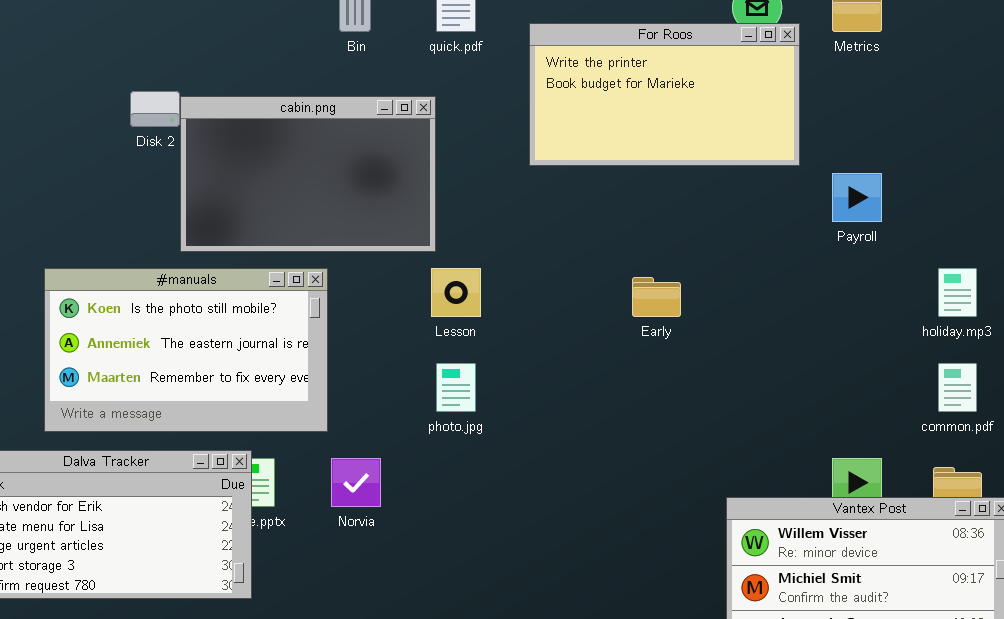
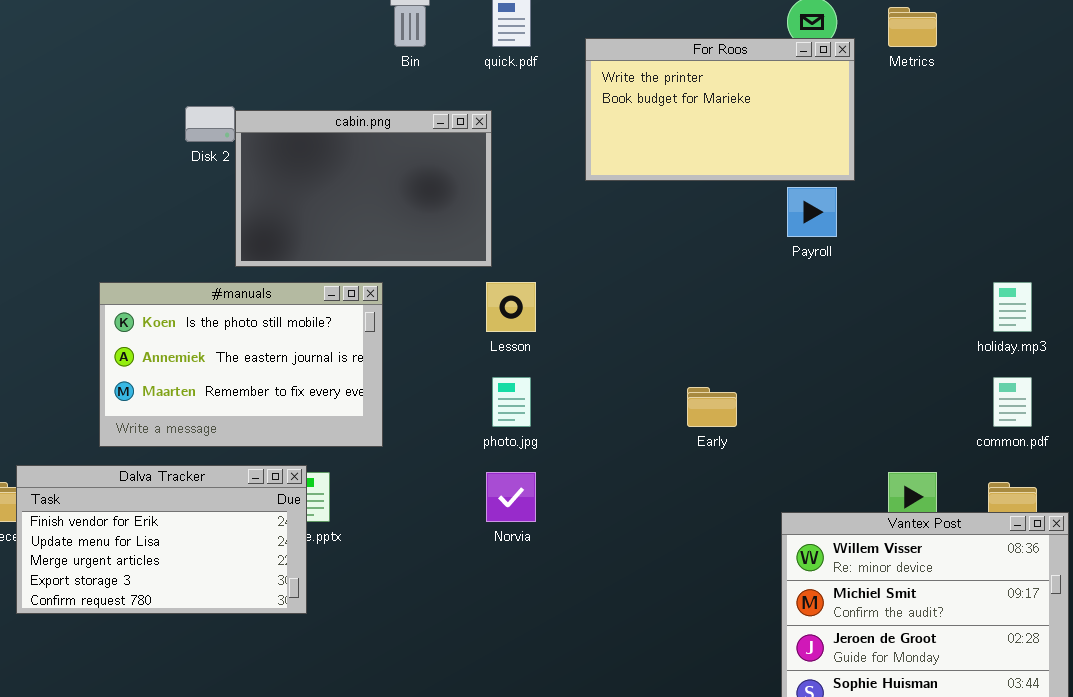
Payroll: [832,173,882,222] -> [787,187,837,237], moved
Early: [632,277,681,317] -> [687,387,737,427], moved
Norvia: [331,458,381,507] -> [486,472,536,522], moved

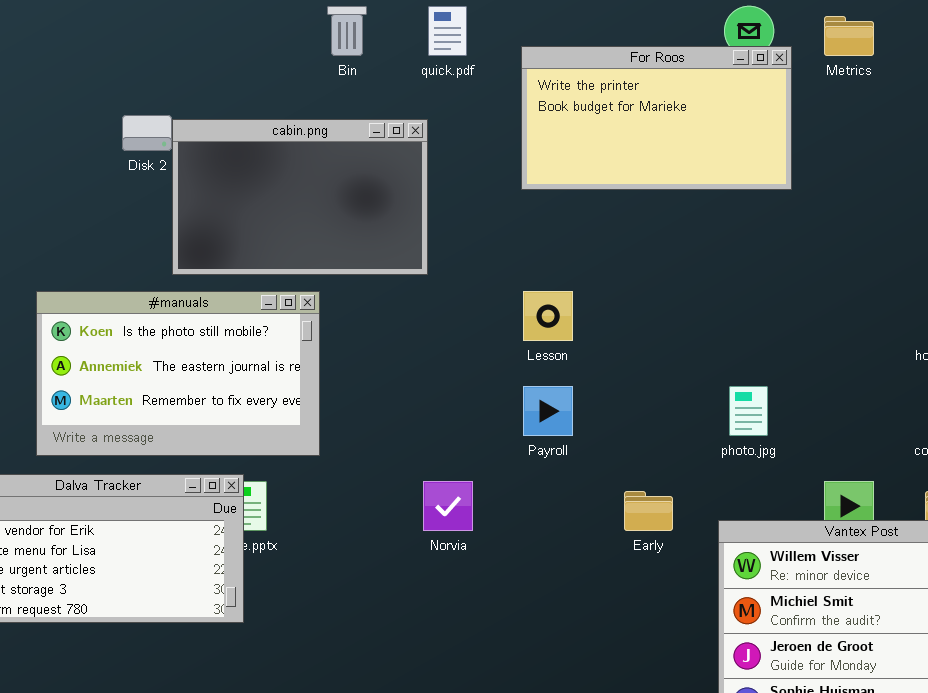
Payroll: [787,187,837,237] -> [523,386,573,436], moved
Lesson: [486,282,536,332] -> [523,291,573,341], moved
photo.jpg: [492,377,531,427] -> [729,386,768,436], moved
Early: [687,387,737,427] -> [624,491,673,531], moved

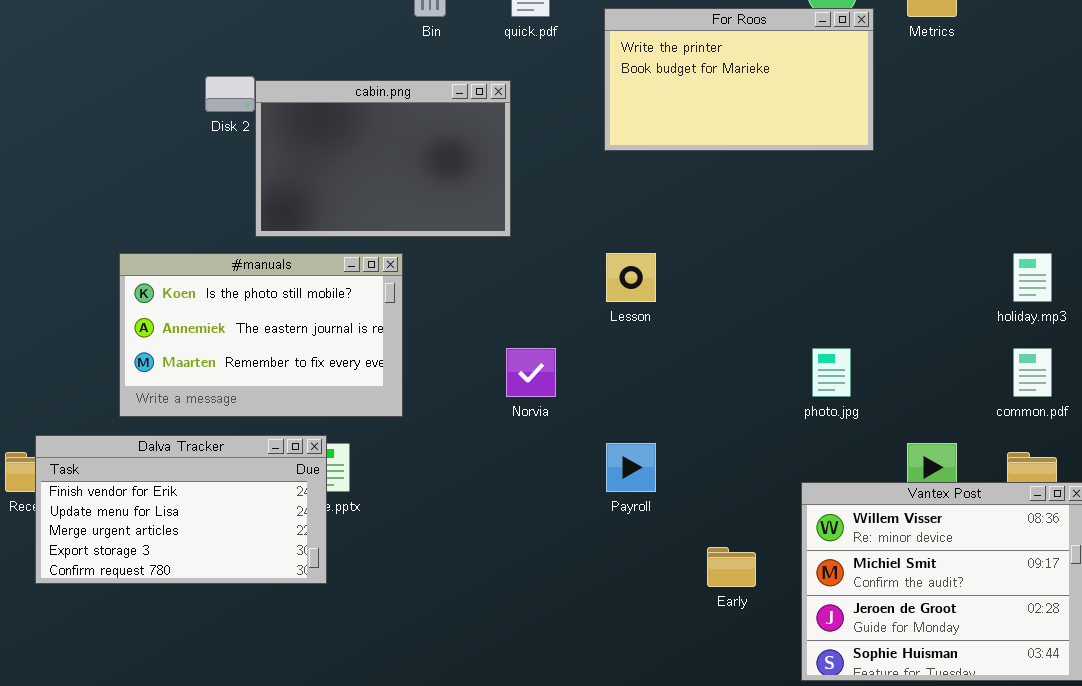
Payroll: [523,386,573,436] -> [606,443,656,492], moved
Norvia: [423,481,473,531] -> [506,348,556,397], moved
Early: [624,491,673,531] -> [707,547,756,587], moved

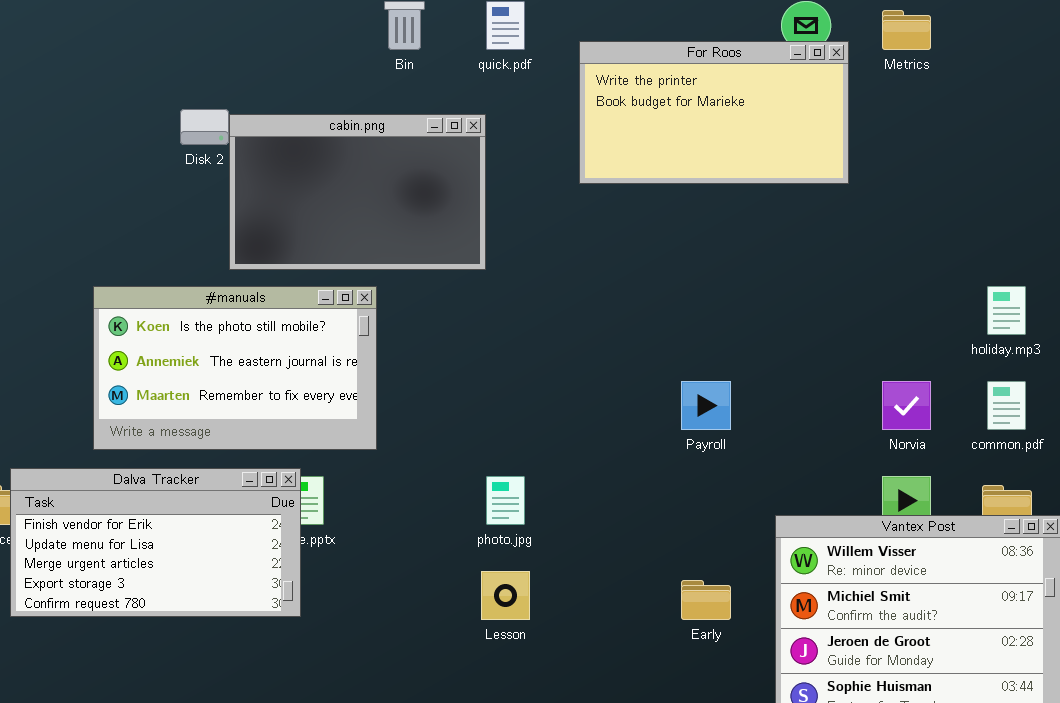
Lesson: [606,253,656,302] -> [481,571,530,620], moved
Norvia: [506,348,556,397] -> [882,381,931,430], moved
photo.jpg: [812,348,851,397] -> [486,476,525,525], moved
Payroll: [606,443,656,492] -> [681,381,731,430], moved

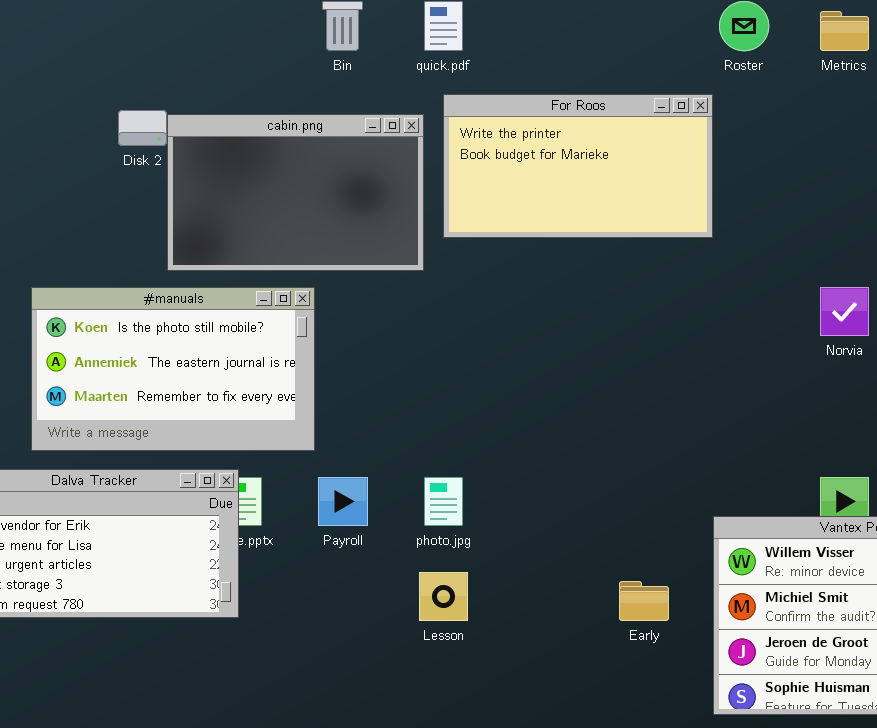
For Roos: [579,41,849,184] -> [443,94,713,238], moved
Payroll: [681,381,731,430] -> [318,477,368,526], moved
Norvia: [882,381,931,430] -> [820,287,869,336], moved

